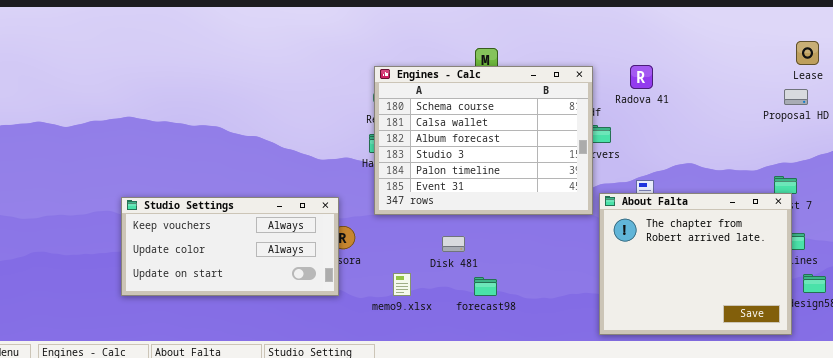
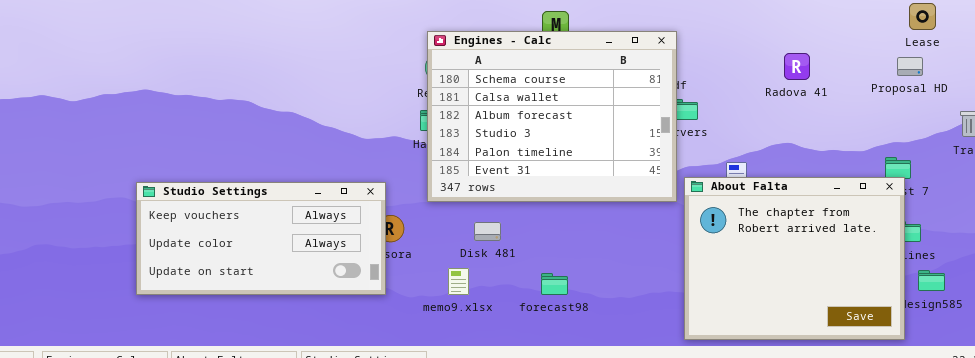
Radova 41: [630,65,653,89] -> [784,53,810,80], moved
Disk 481: [442,236,465,252] -> [474,222,501,241], moved

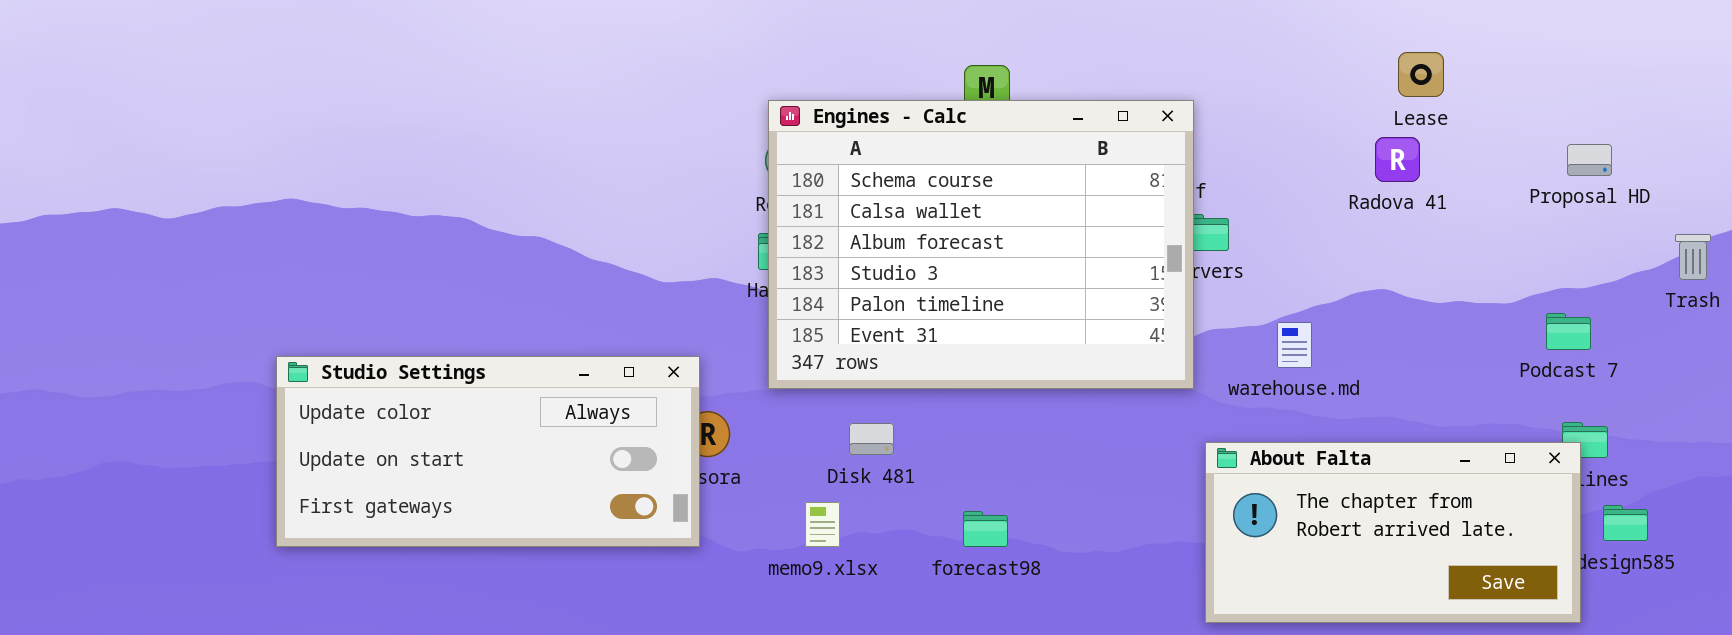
Lease: [909,3,936,30] -> [1398,52,1444,97], moved
About Falta: [684,177,905,340] -> [1205,442,1581,623], resized
Studio Settings: [136,182,386,295] -> [276,356,700,547], scrolled down 1 row

